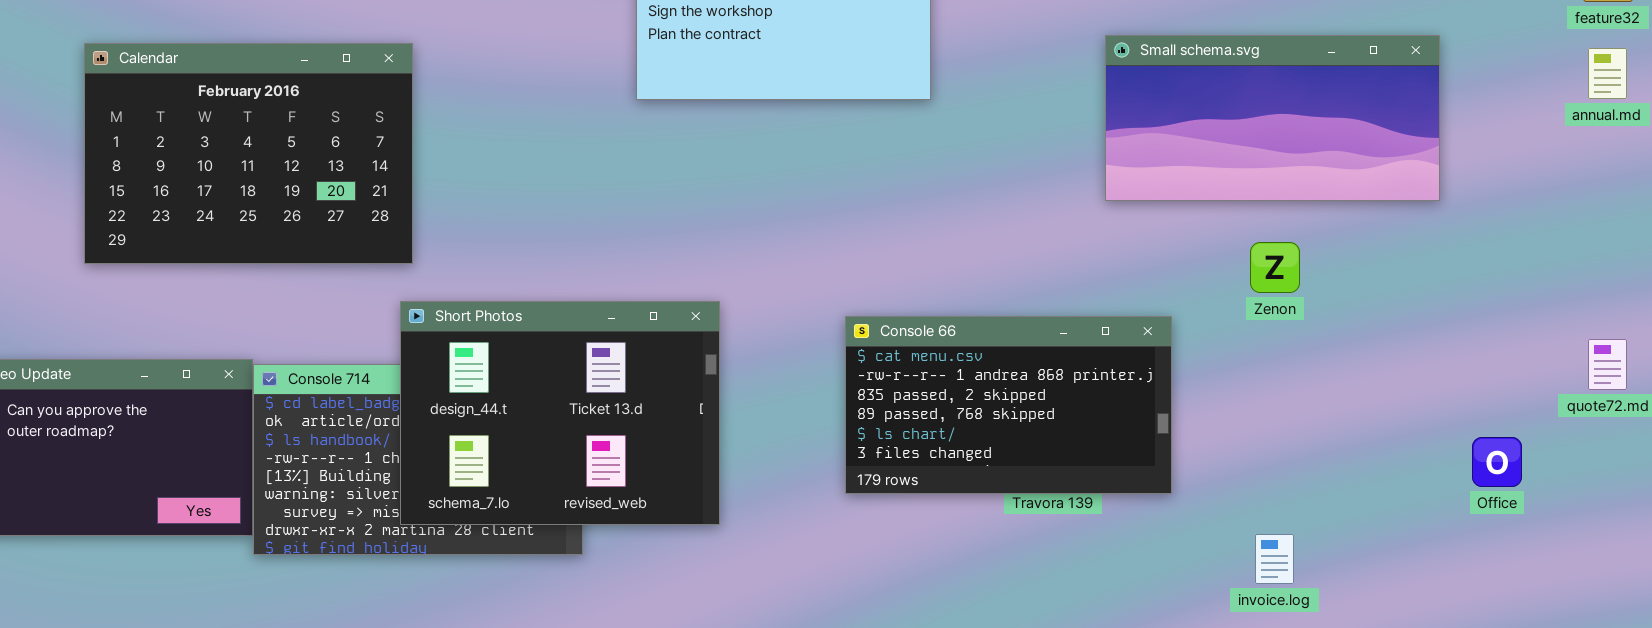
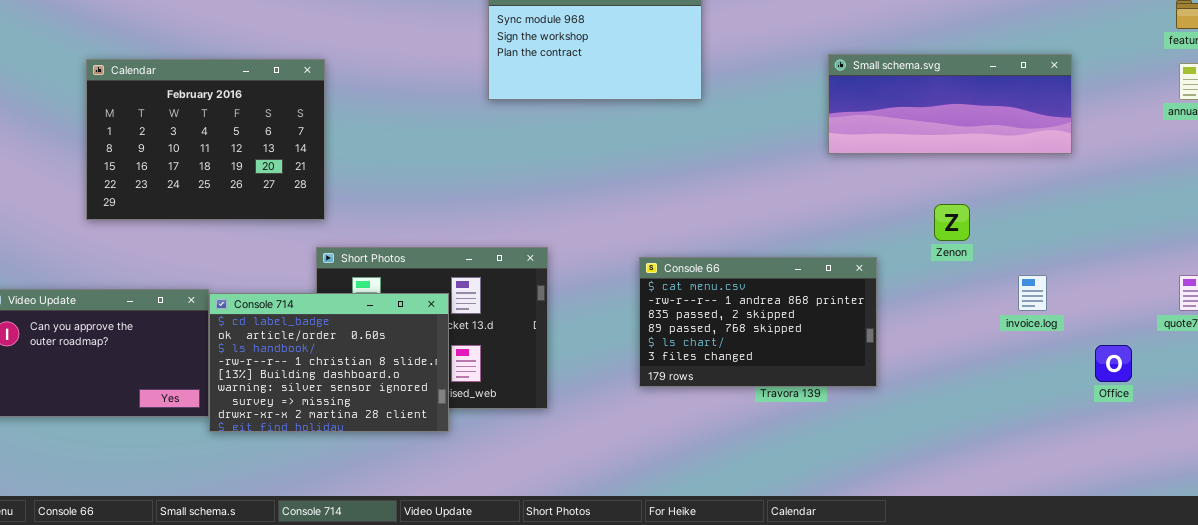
Small schema.svg: [1105,35,1440,201] -> [828,54,1072,154], resized
Console 714: [253,364,583,555] -> [209,293,449,432], raised
invoice.log: [1255,534,1294,584] -> [1018,275,1047,311], moved

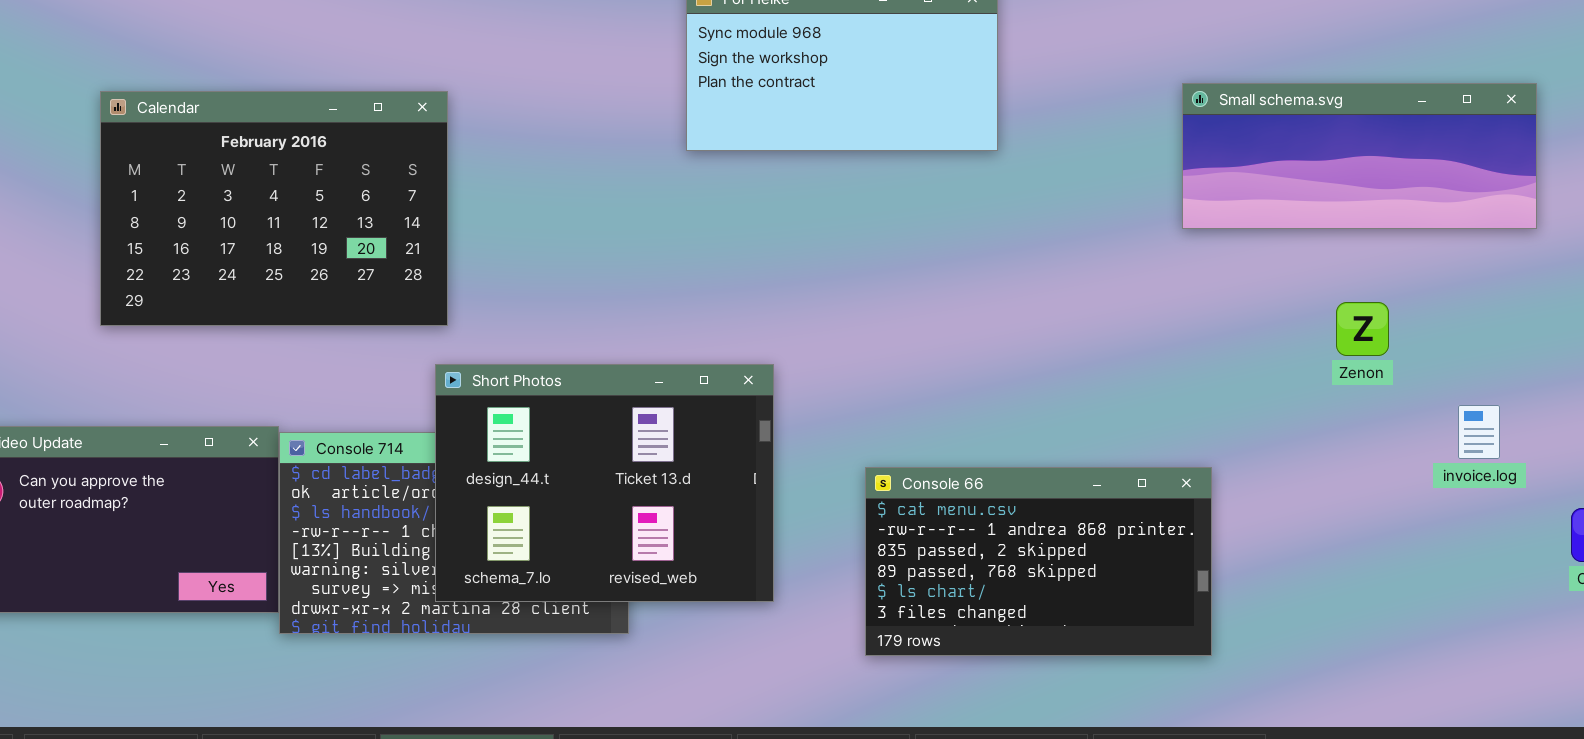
Short Photos: [316,247,548,409] -> [435,364,774,602], raised
Console 66: [639,257,877,387] -> [865,467,1212,656], moved

